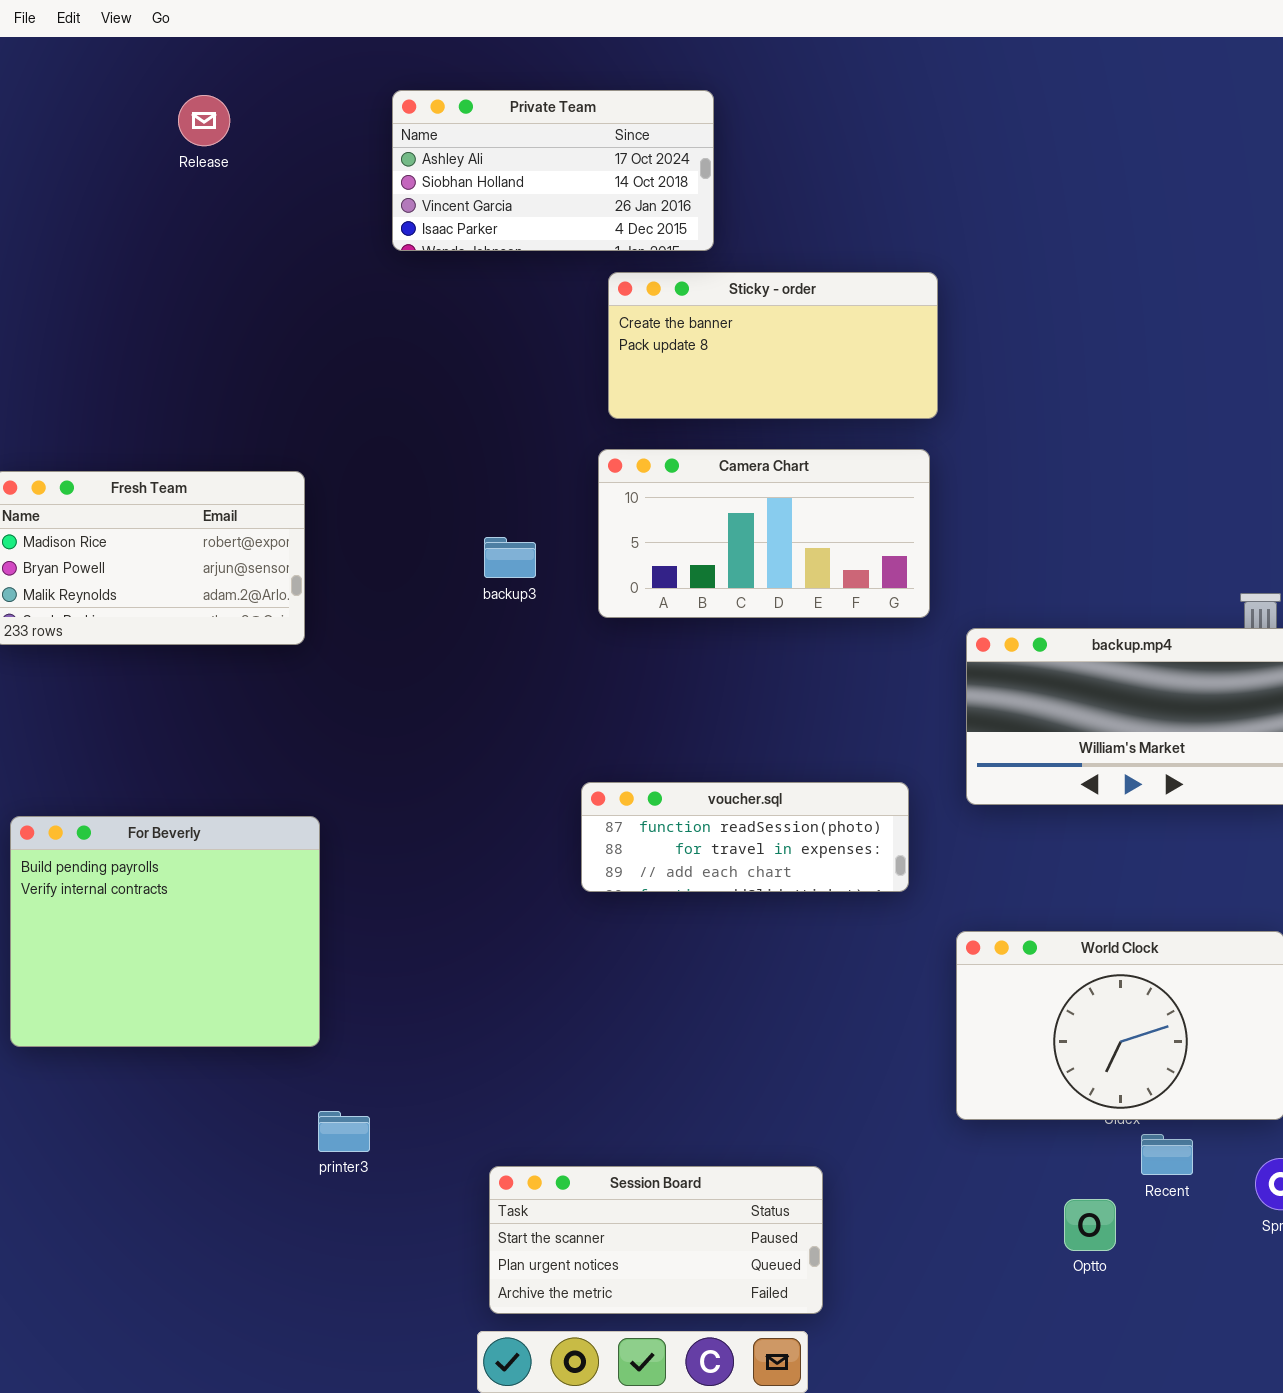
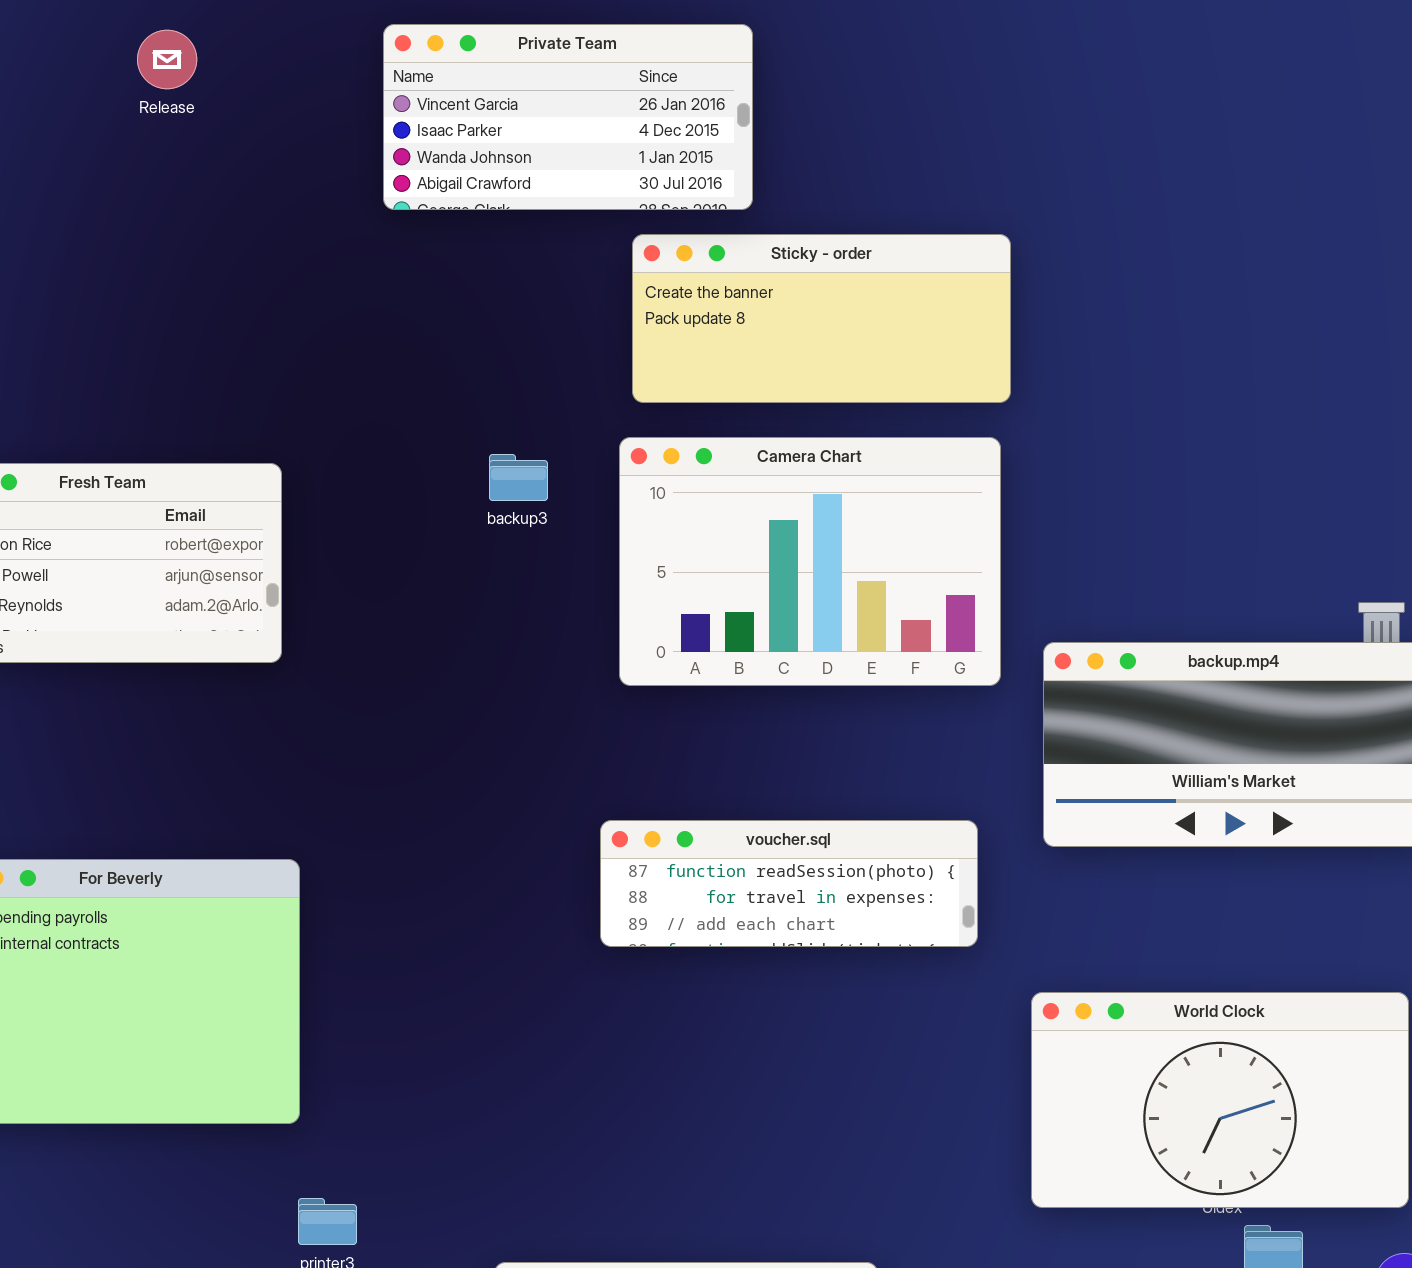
Private Team: [392,90,714,251] -> [383,24,753,210], scrolled down 2 rows
Camera Chart: [598,449,930,618] -> [619,437,1001,686], resized
backup3: [484,537,536,578] -> [489,454,548,501], moved

